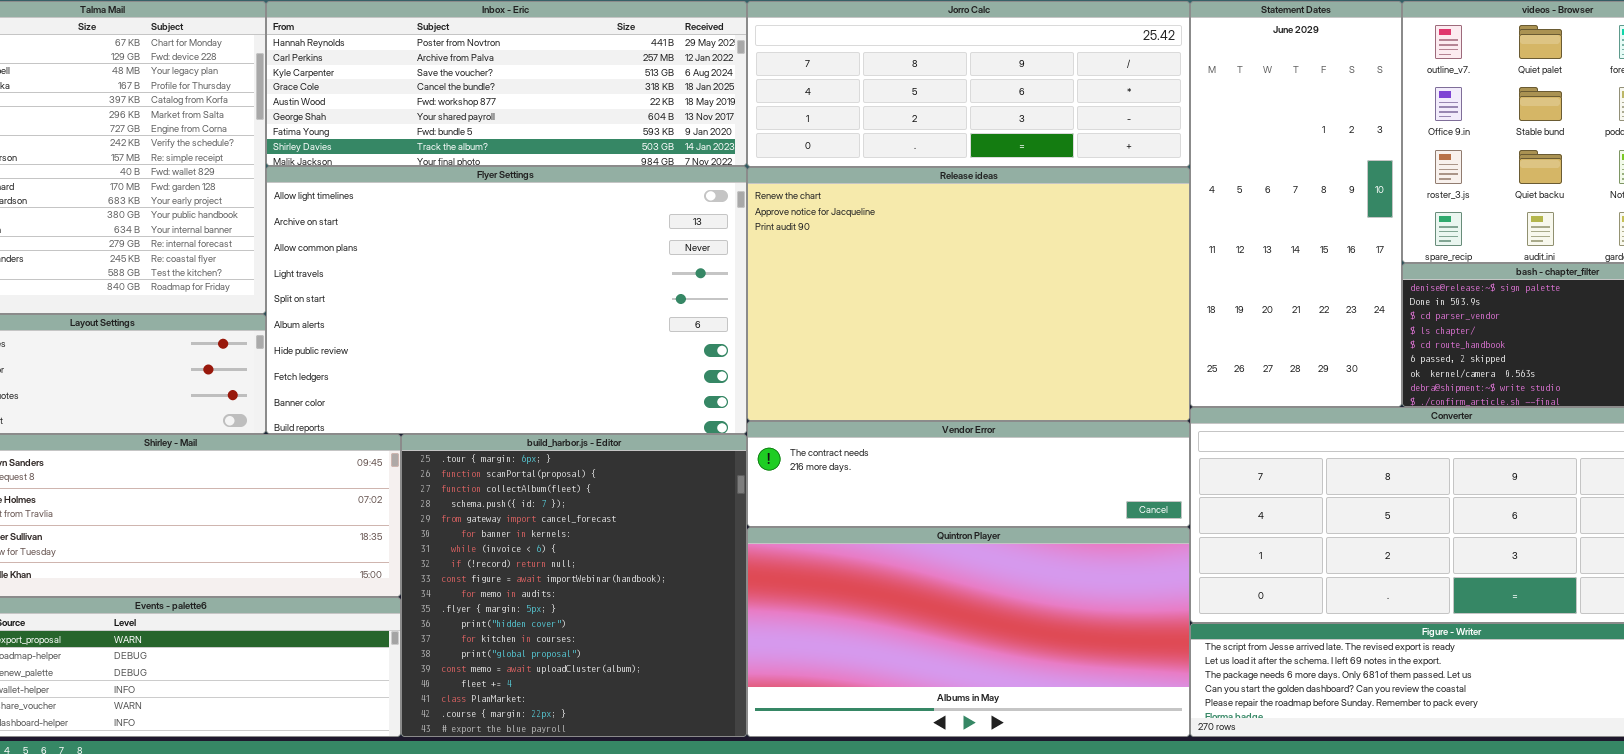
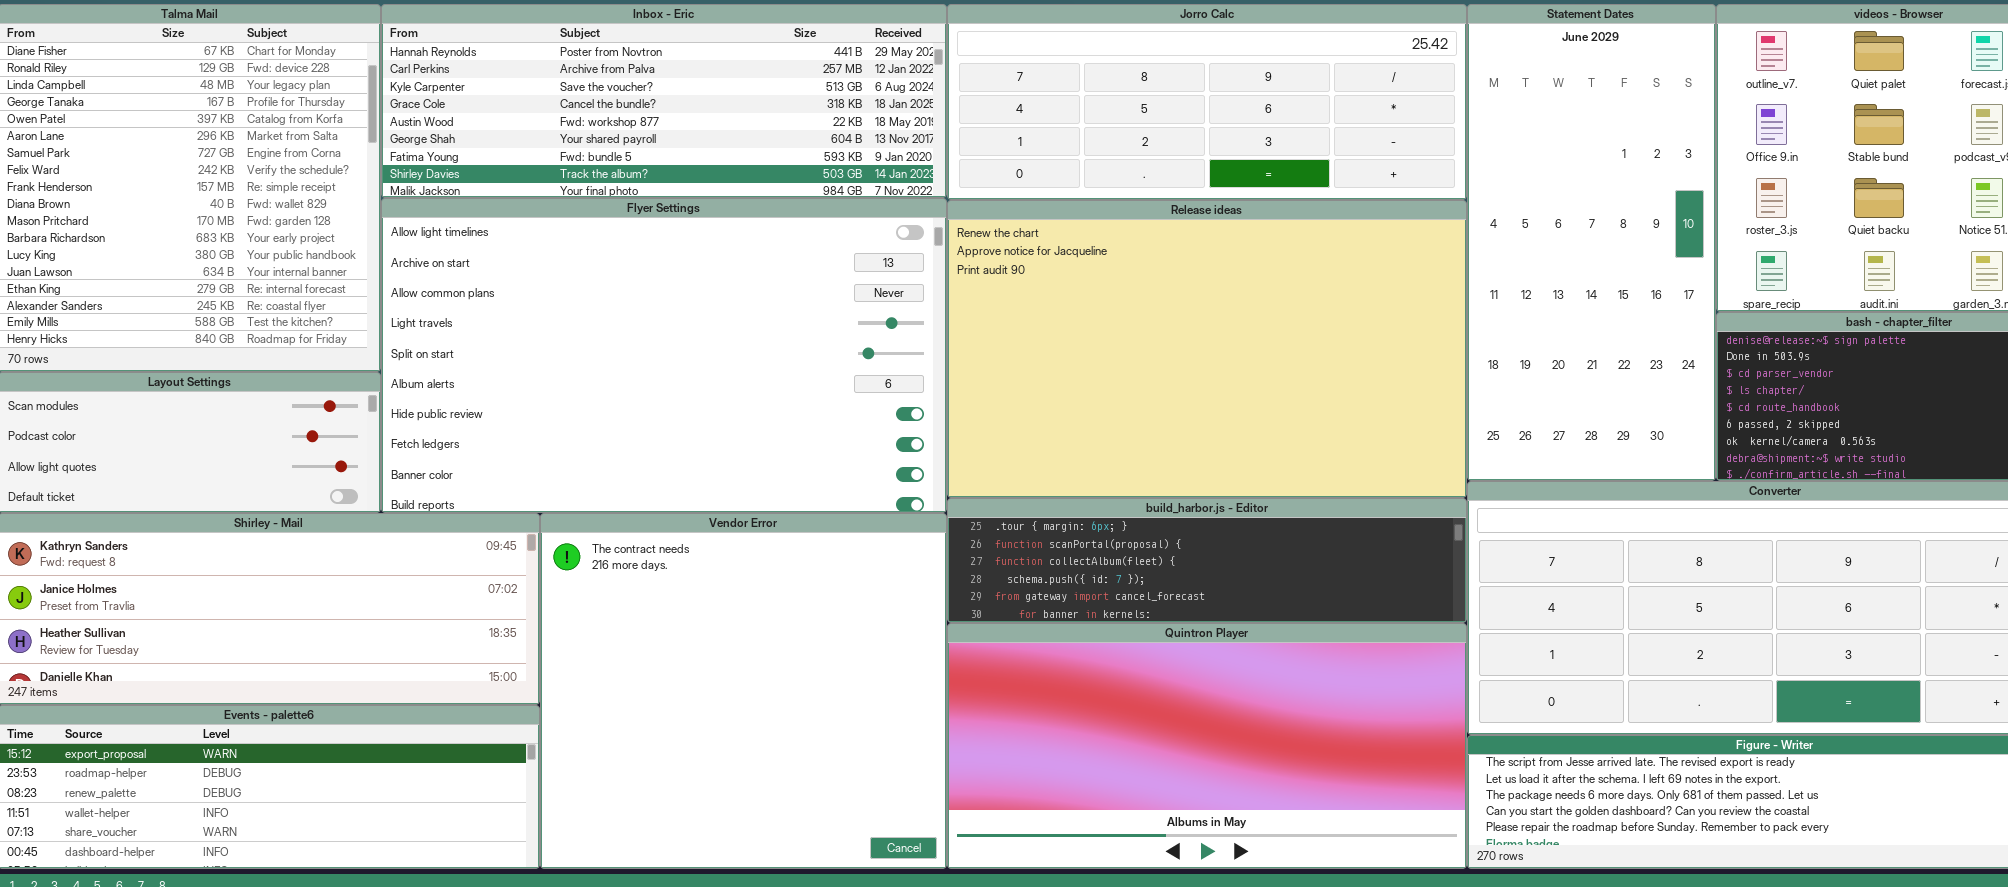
Vendor Error: [747,421,1190,527] -> [540,513,947,869], moved, resized
build_harbor.js - Editor: [401,434,747,737] -> [947,498,1467,623], moved, resized

